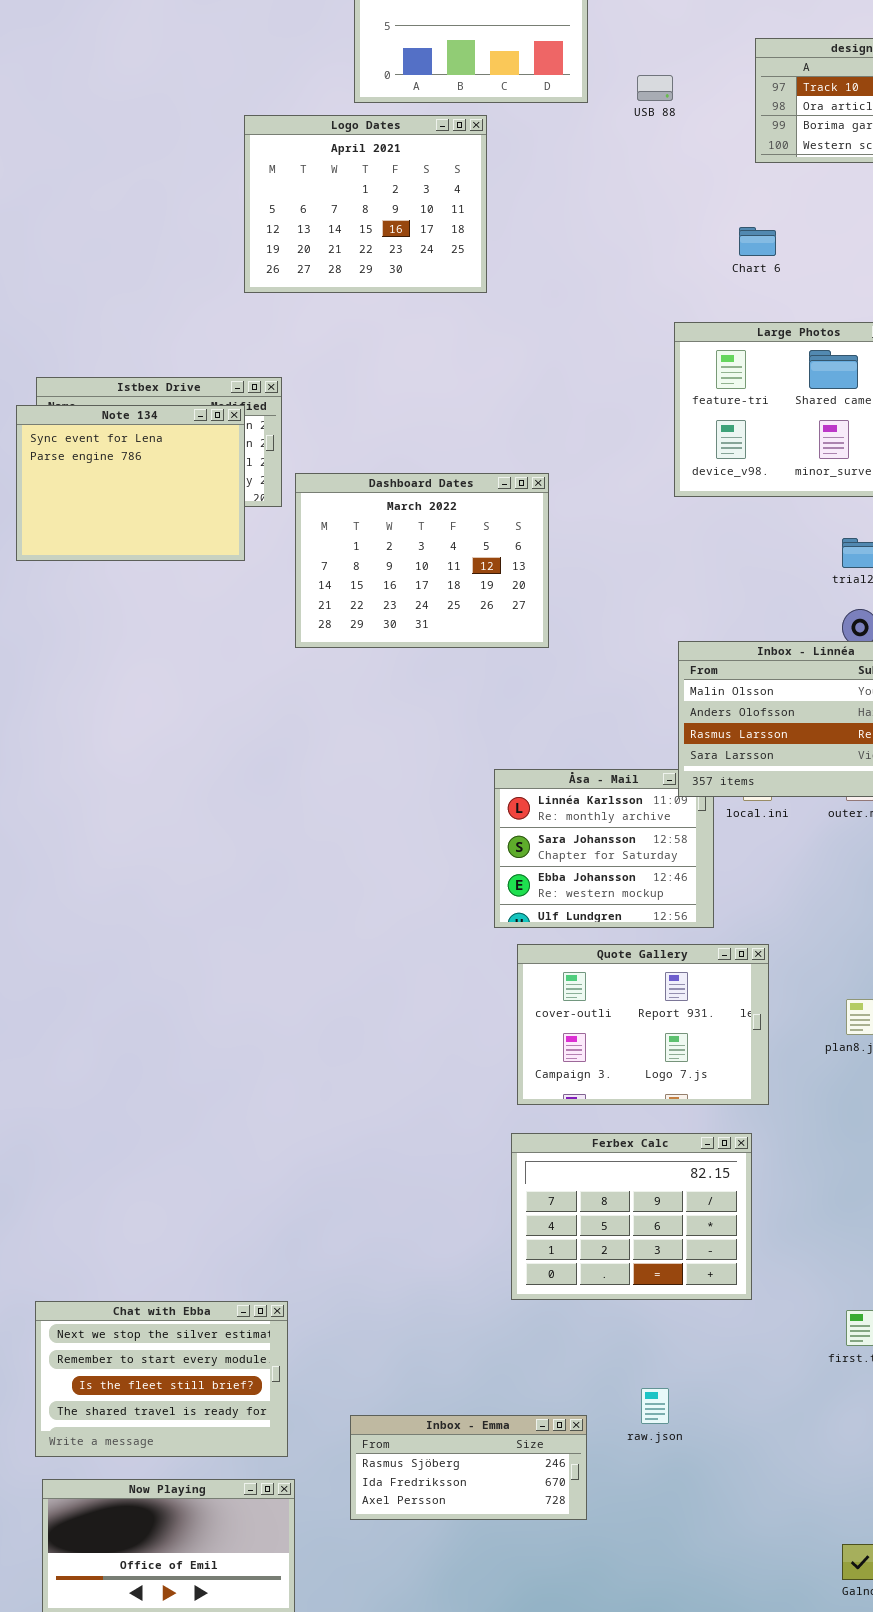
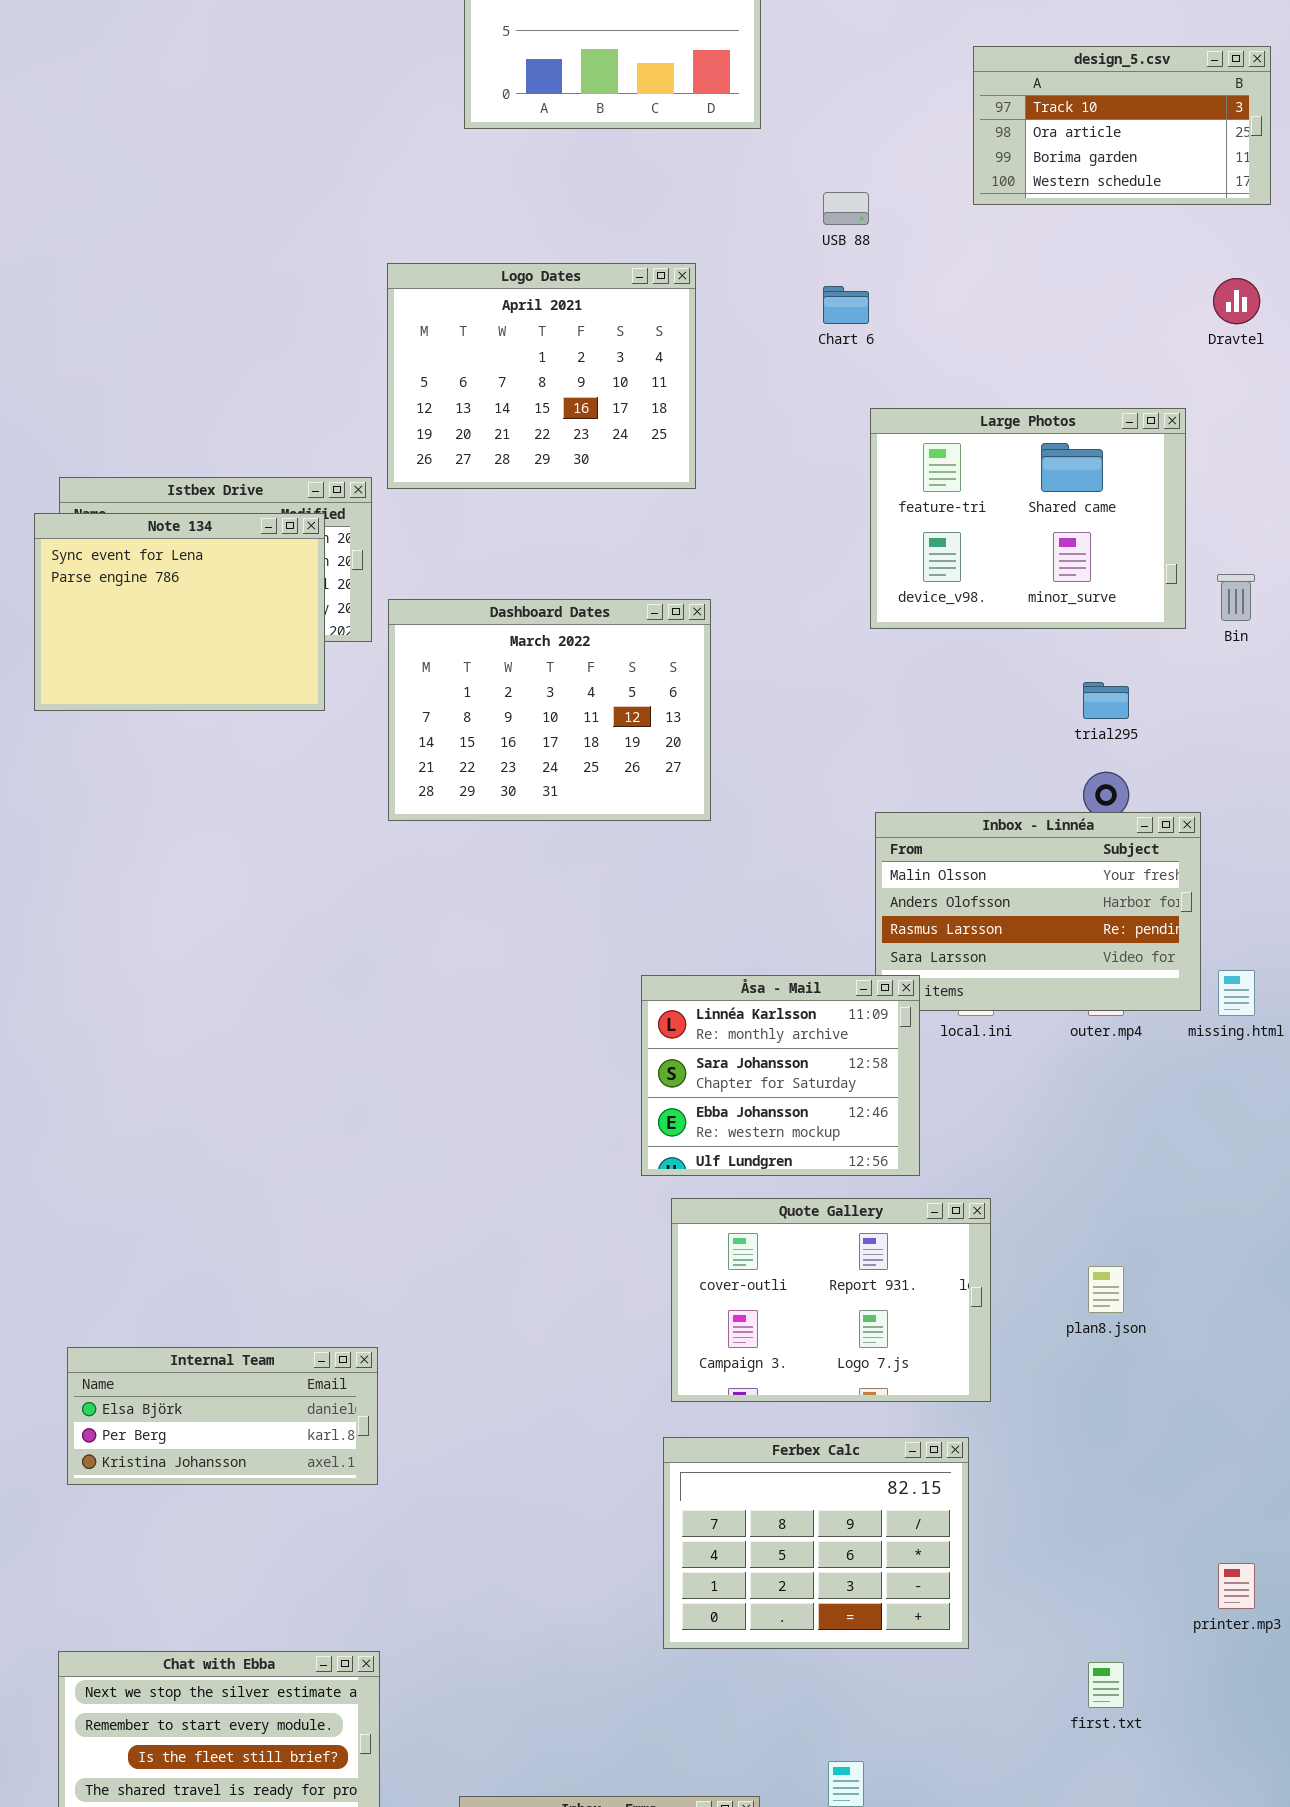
USB 88: [637,75,673,101] -> [823,192,869,225], moved
Logo Dates: [244,115,487,293] -> [387,263,696,489], moved
Chart 6: [739,227,776,256] -> [823,286,869,324], moved
Åsa - Mail: [494,769,714,928] -> [641,975,920,1176], raised
Internal Team: none -> [67,1347,378,1485], opened

